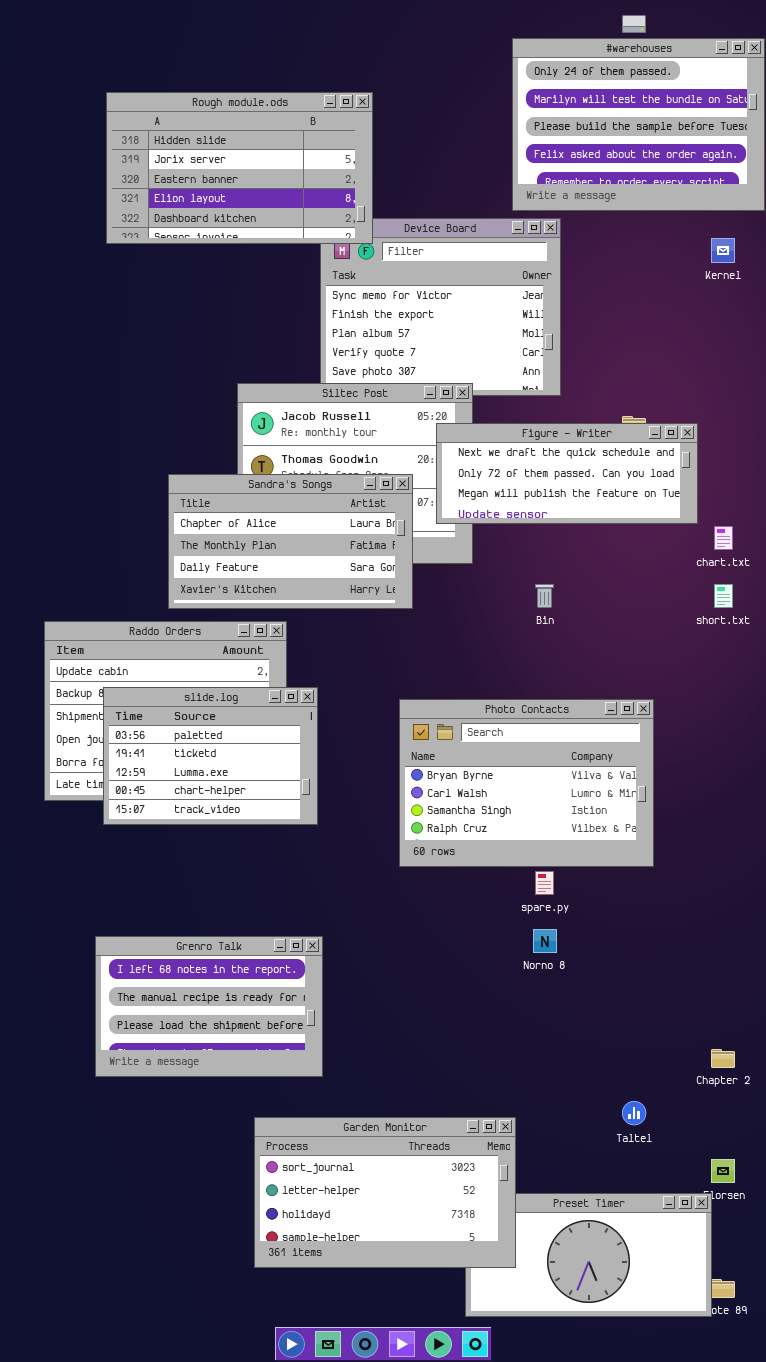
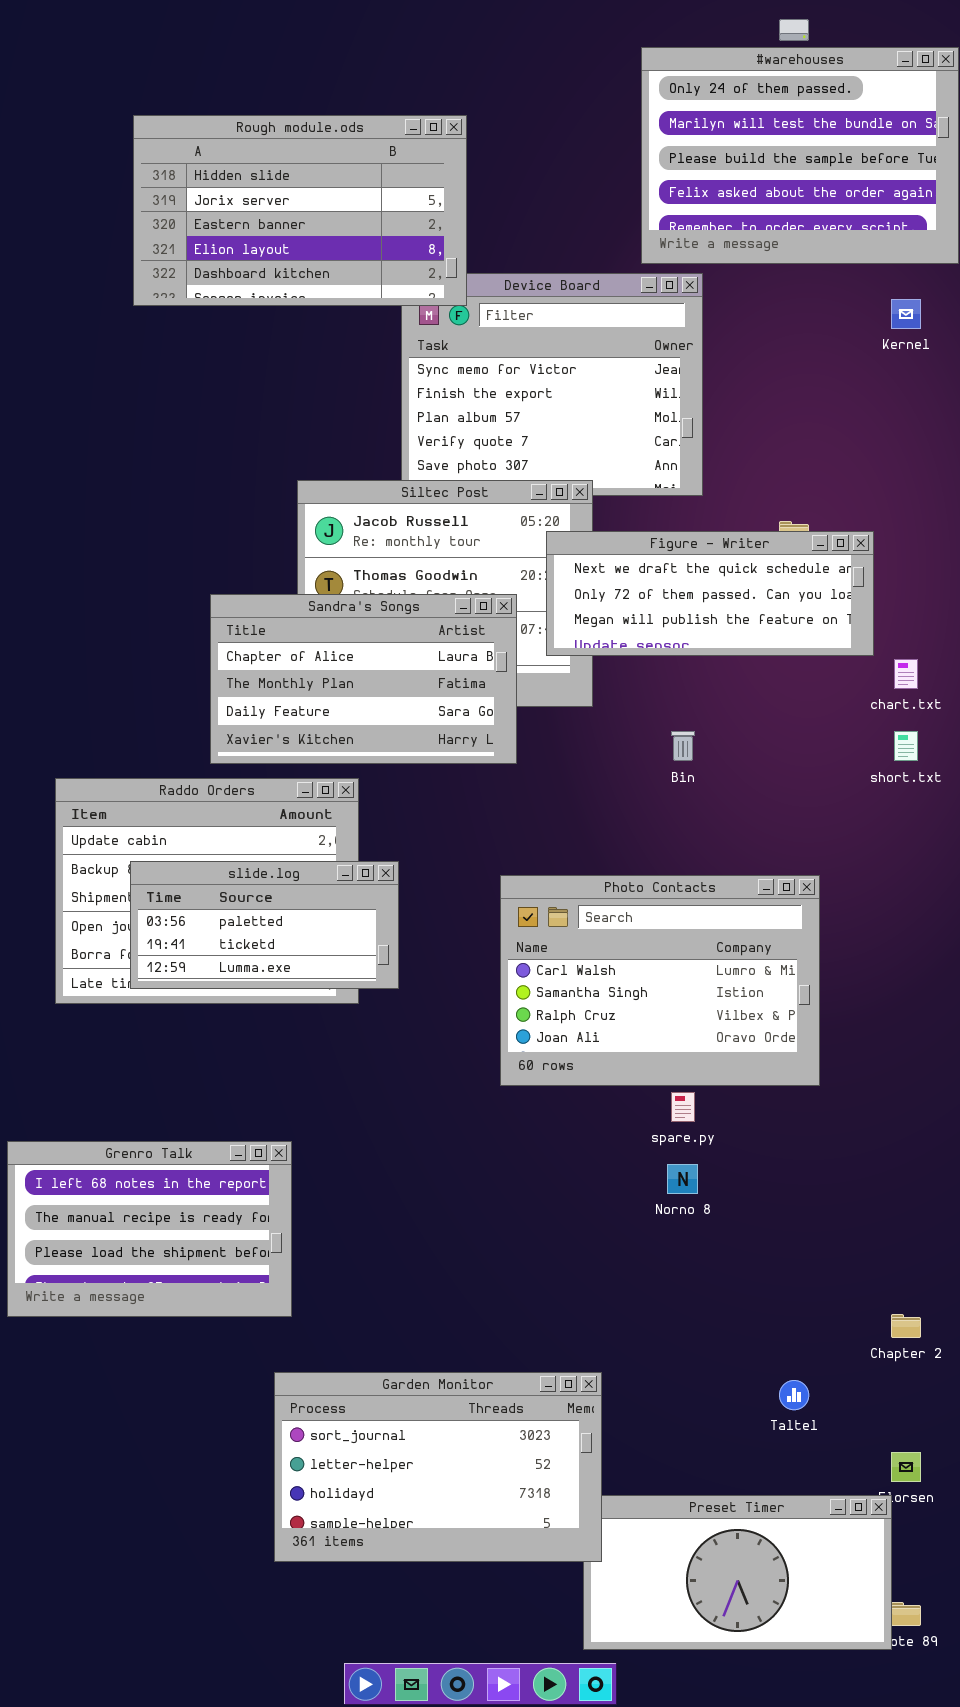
slide.log: [103,687,318,825] -> [130,861,399,989], resized
Photo Contacts: [399,699,654,867] -> [500,875,820,1086], scrolled down 1 row
Grenro Talk: [95,936,323,1077] -> [7,1141,292,1317], moved
Garden Monitor: [254,1117,516,1268] -> [274,1372,602,1562], moved

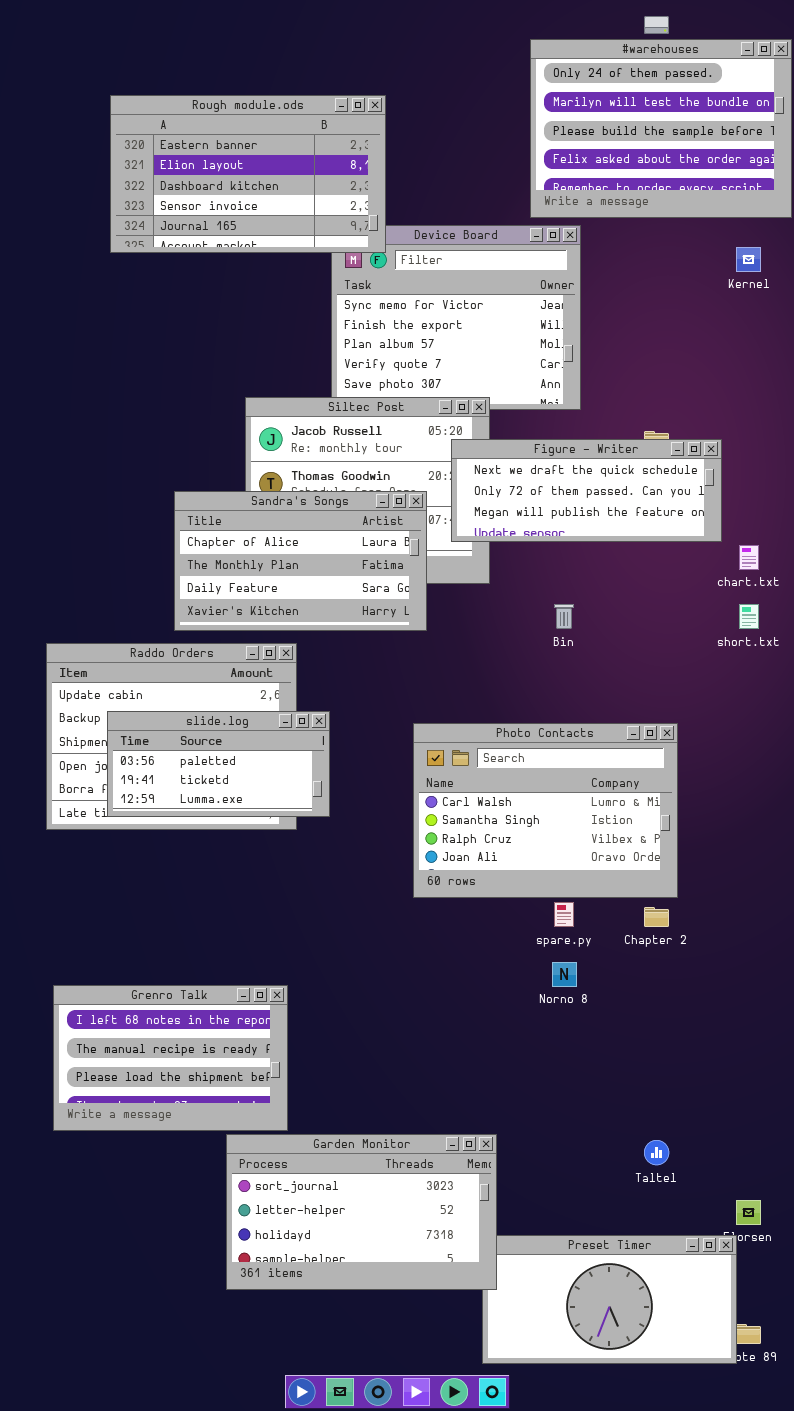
Rough module.ods: [133,115,467,306] -> [110,95,386,253], scrolled down 2 rows
Grenro Talk: [7,1141,292,1317] -> [53,985,288,1131], moved
Chapter 2: [891,1314,921,1338] -> [644,907,669,927], moved

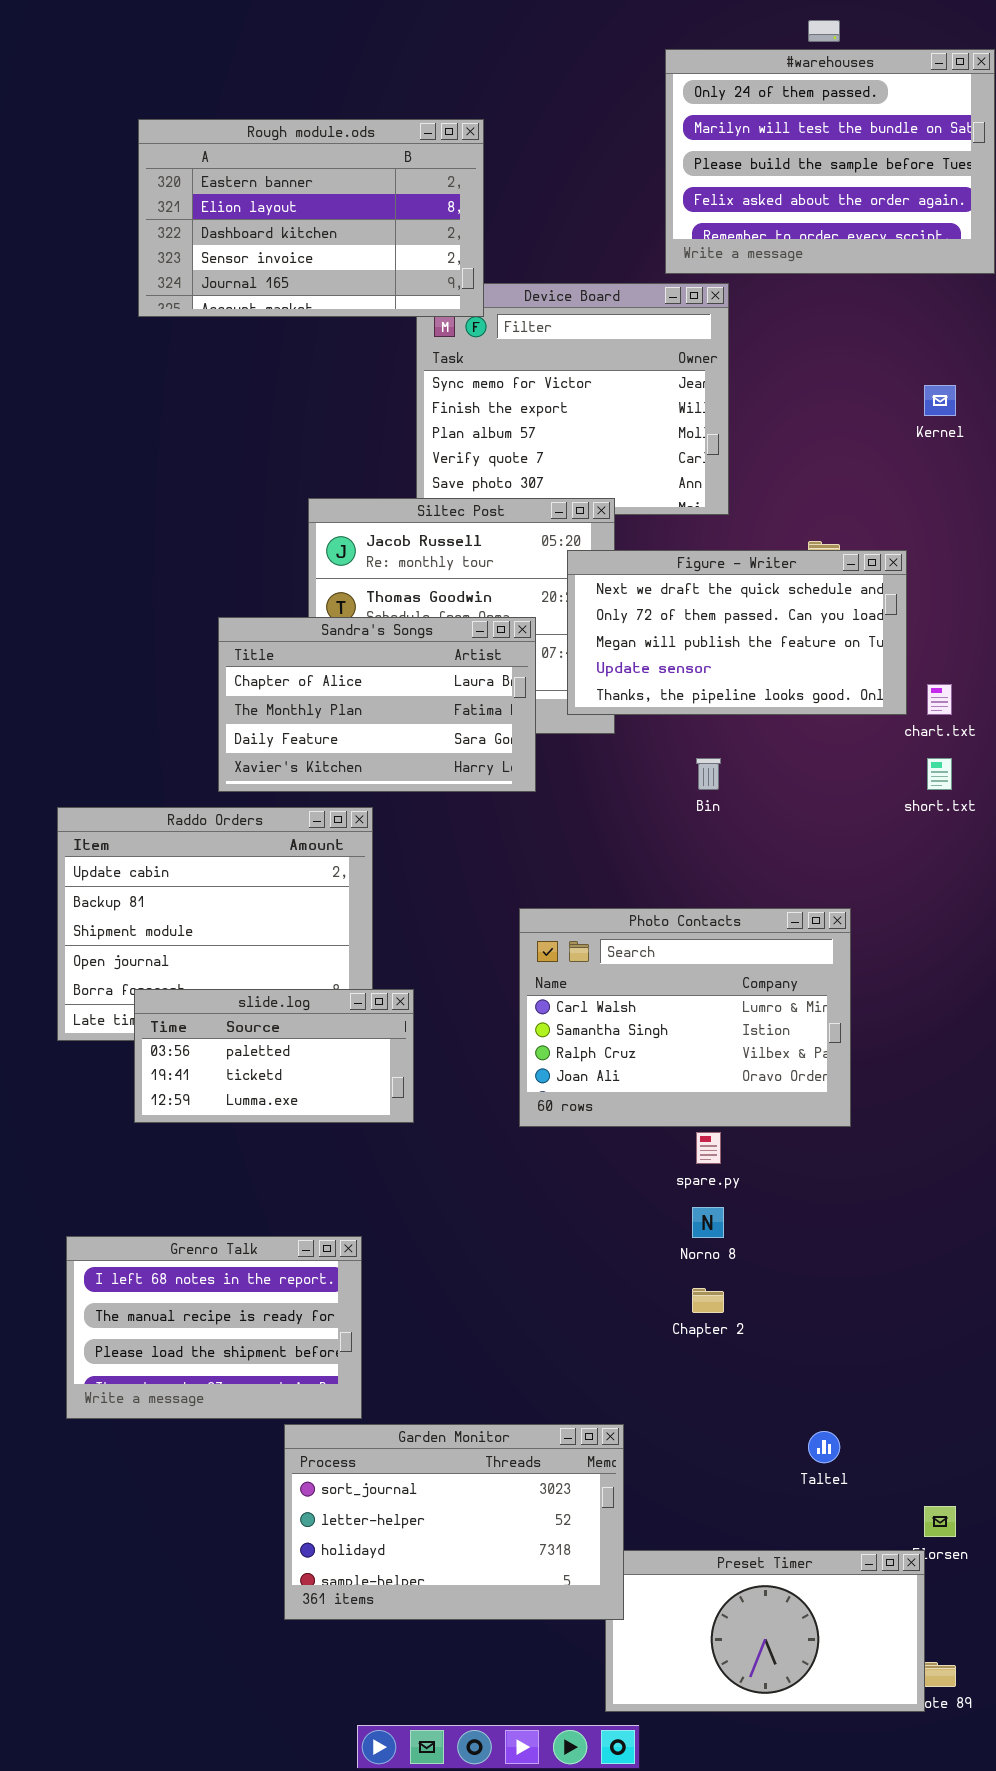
Kernel: [736,247,761,272] -> [924,385,956,416], moved
Figure - Writer: [451,439,722,542] -> [567,550,907,715], resized
slide.log: [107,711,330,817] -> [134,989,414,1123], moved
Chapter 2: [644,907,669,927] -> [692,1288,724,1313], moved

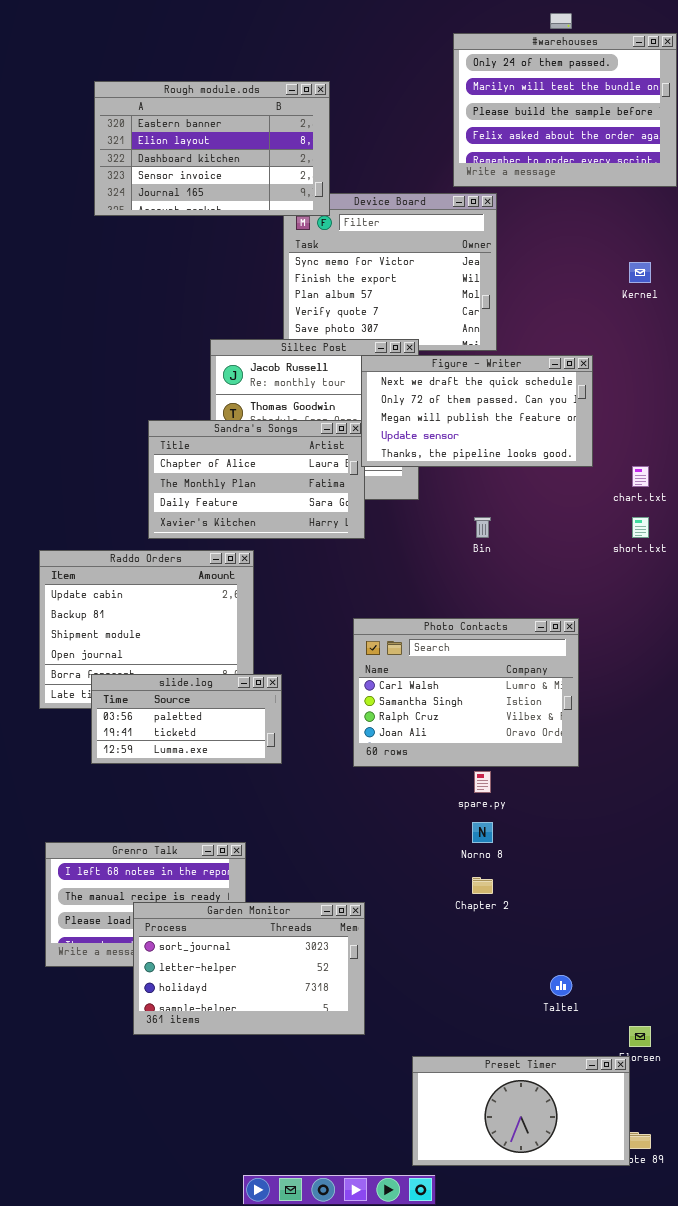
Figure - Writer: [567,550,907,715] -> [361,355,593,467], moved
Garden Monitor: [284,1424,624,1620] -> [133,902,365,1035], moved

